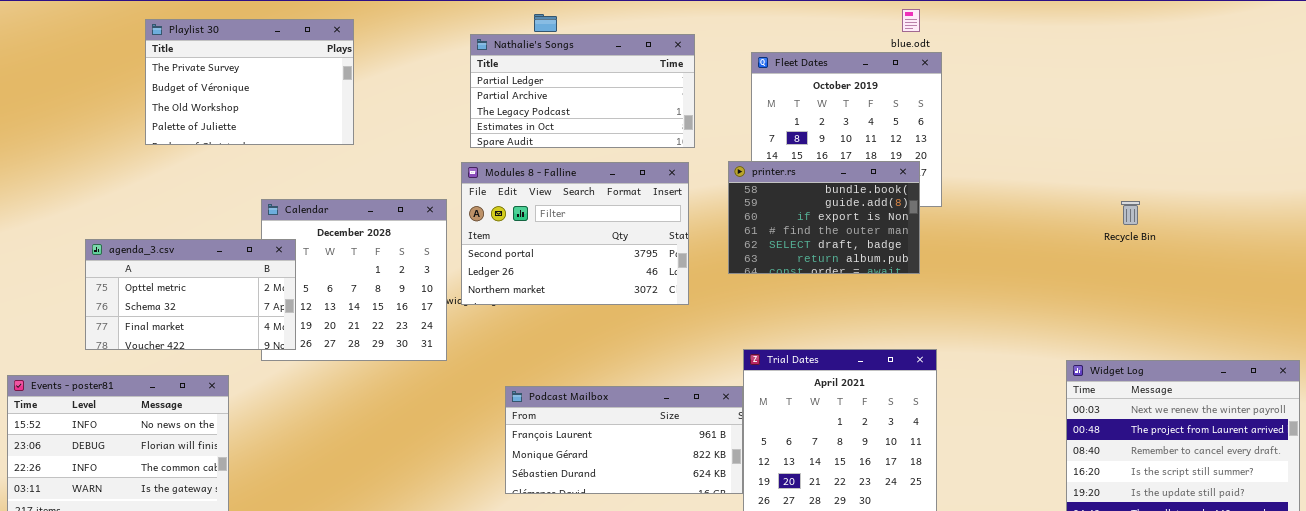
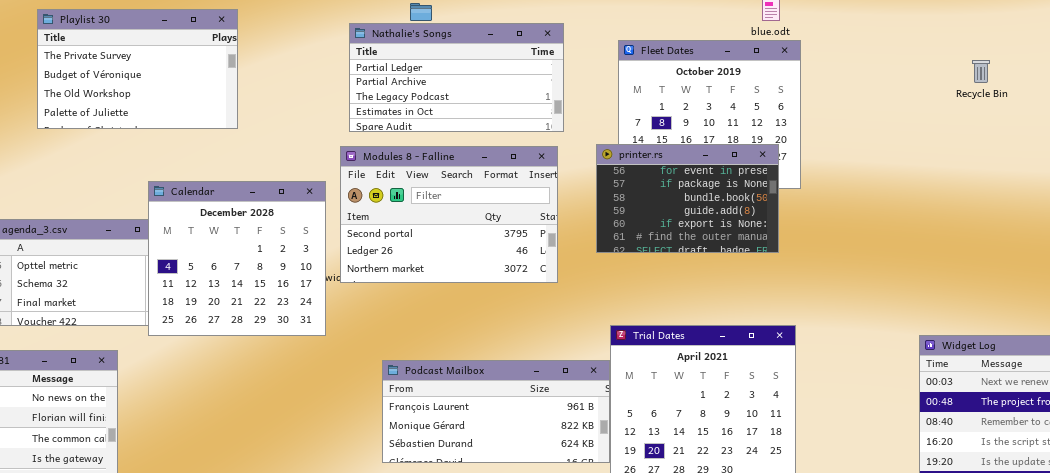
printer.rs: [728,161,920,274] -> [596,144,779,253], scrolled up 2 rows
Calendar: [261,199,447,361] -> [148,181,326,336], raised
Recycle Bin: [1121,201,1140,225] -> [972,60,990,83], moved

